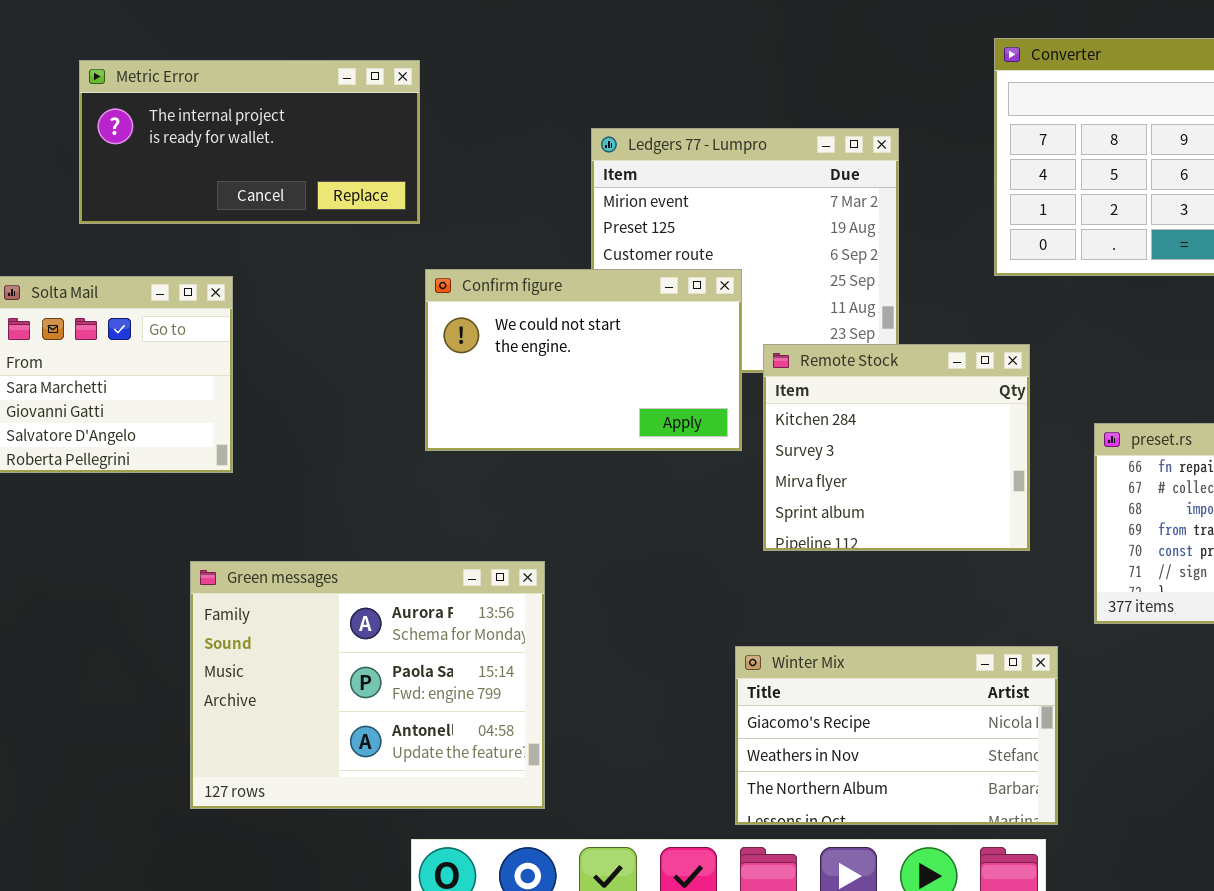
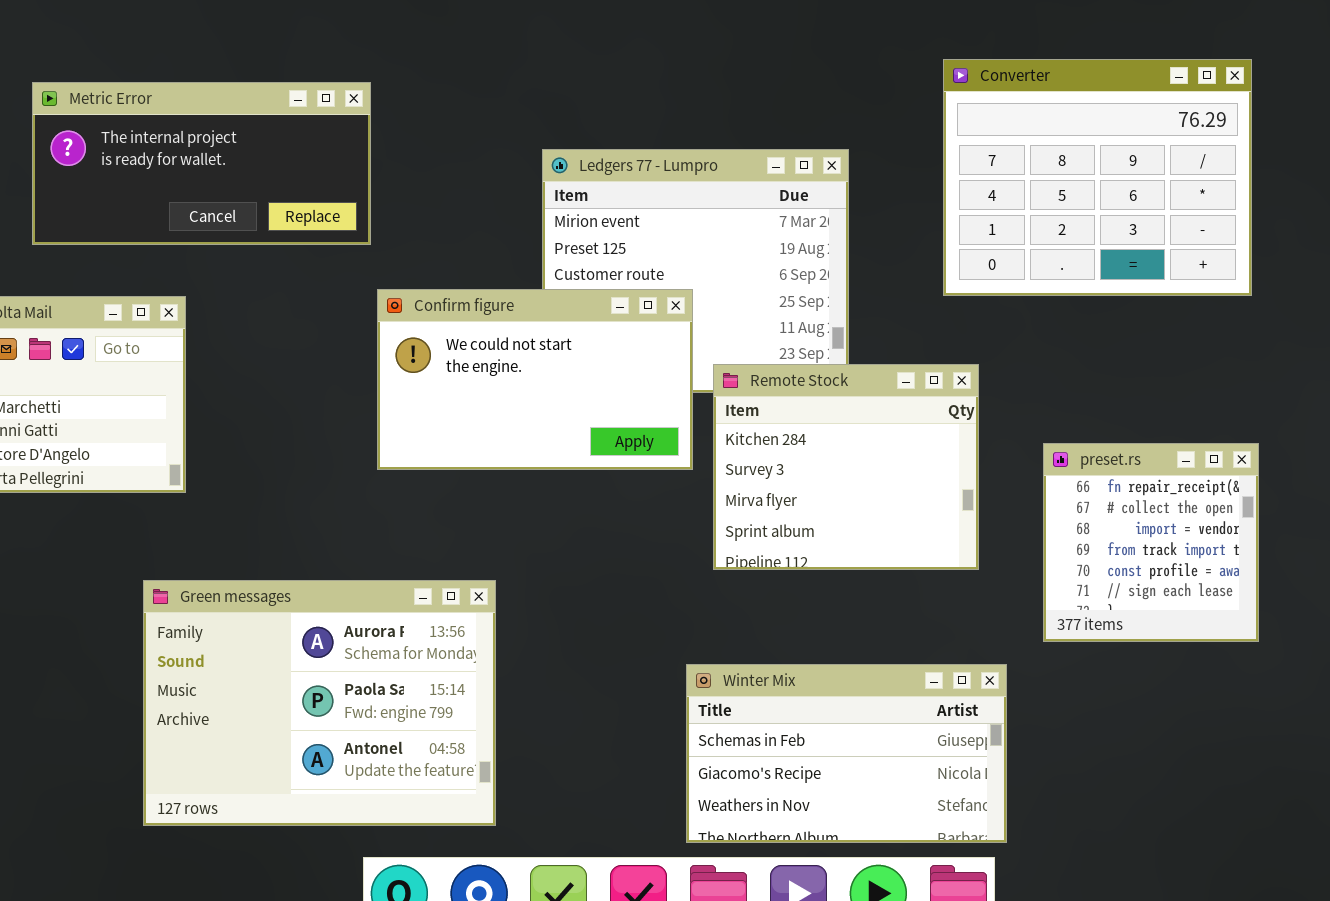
Winter Mix: [735,646,1058,825] -> [686,664,1007,843], scrolled up 1 row

